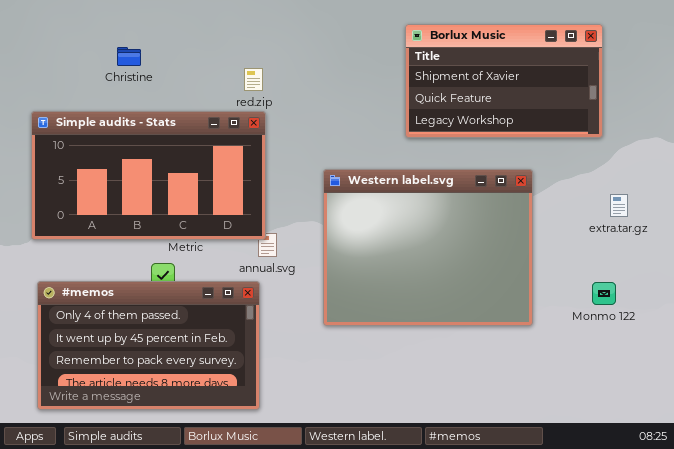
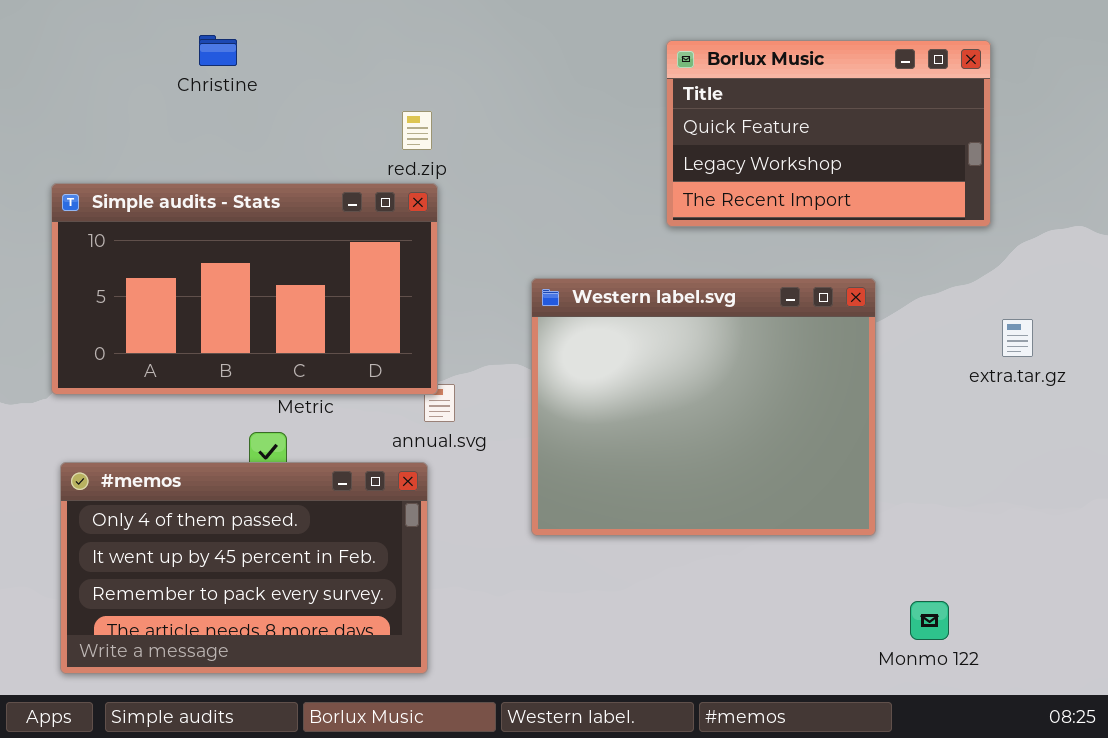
Borlux Music: [405,24,603,138] -> [666,40,991,227], scrolled down 1 row
Christine: [117,47,141,66] -> [199,35,237,66], moved
Monmo 122: [592,282,616,305] -> [910,601,949,640], moved

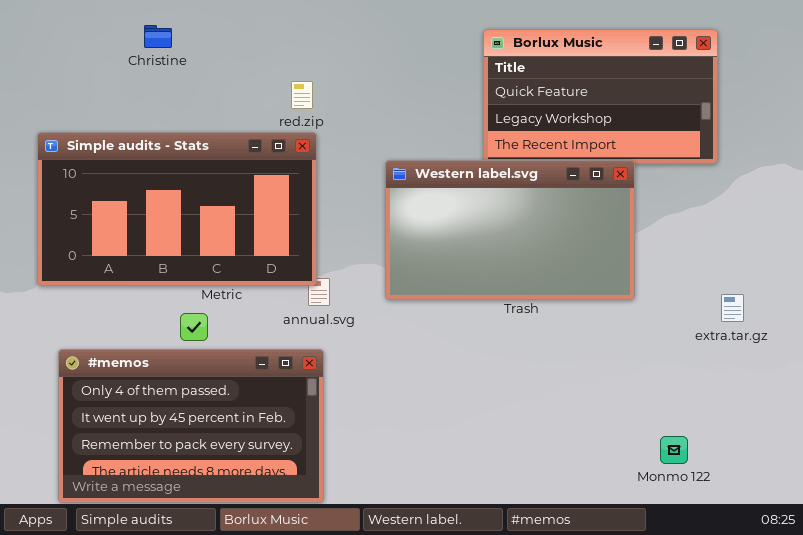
Western label.svg: [531,278,876,536] -> [385,160,635,300], moved, resized
extra.tar.gz: [1002,319,1033,357] -> [721,294,744,322], moved
#memos: [60,462,428,674] -> [58,349,324,503], moved

